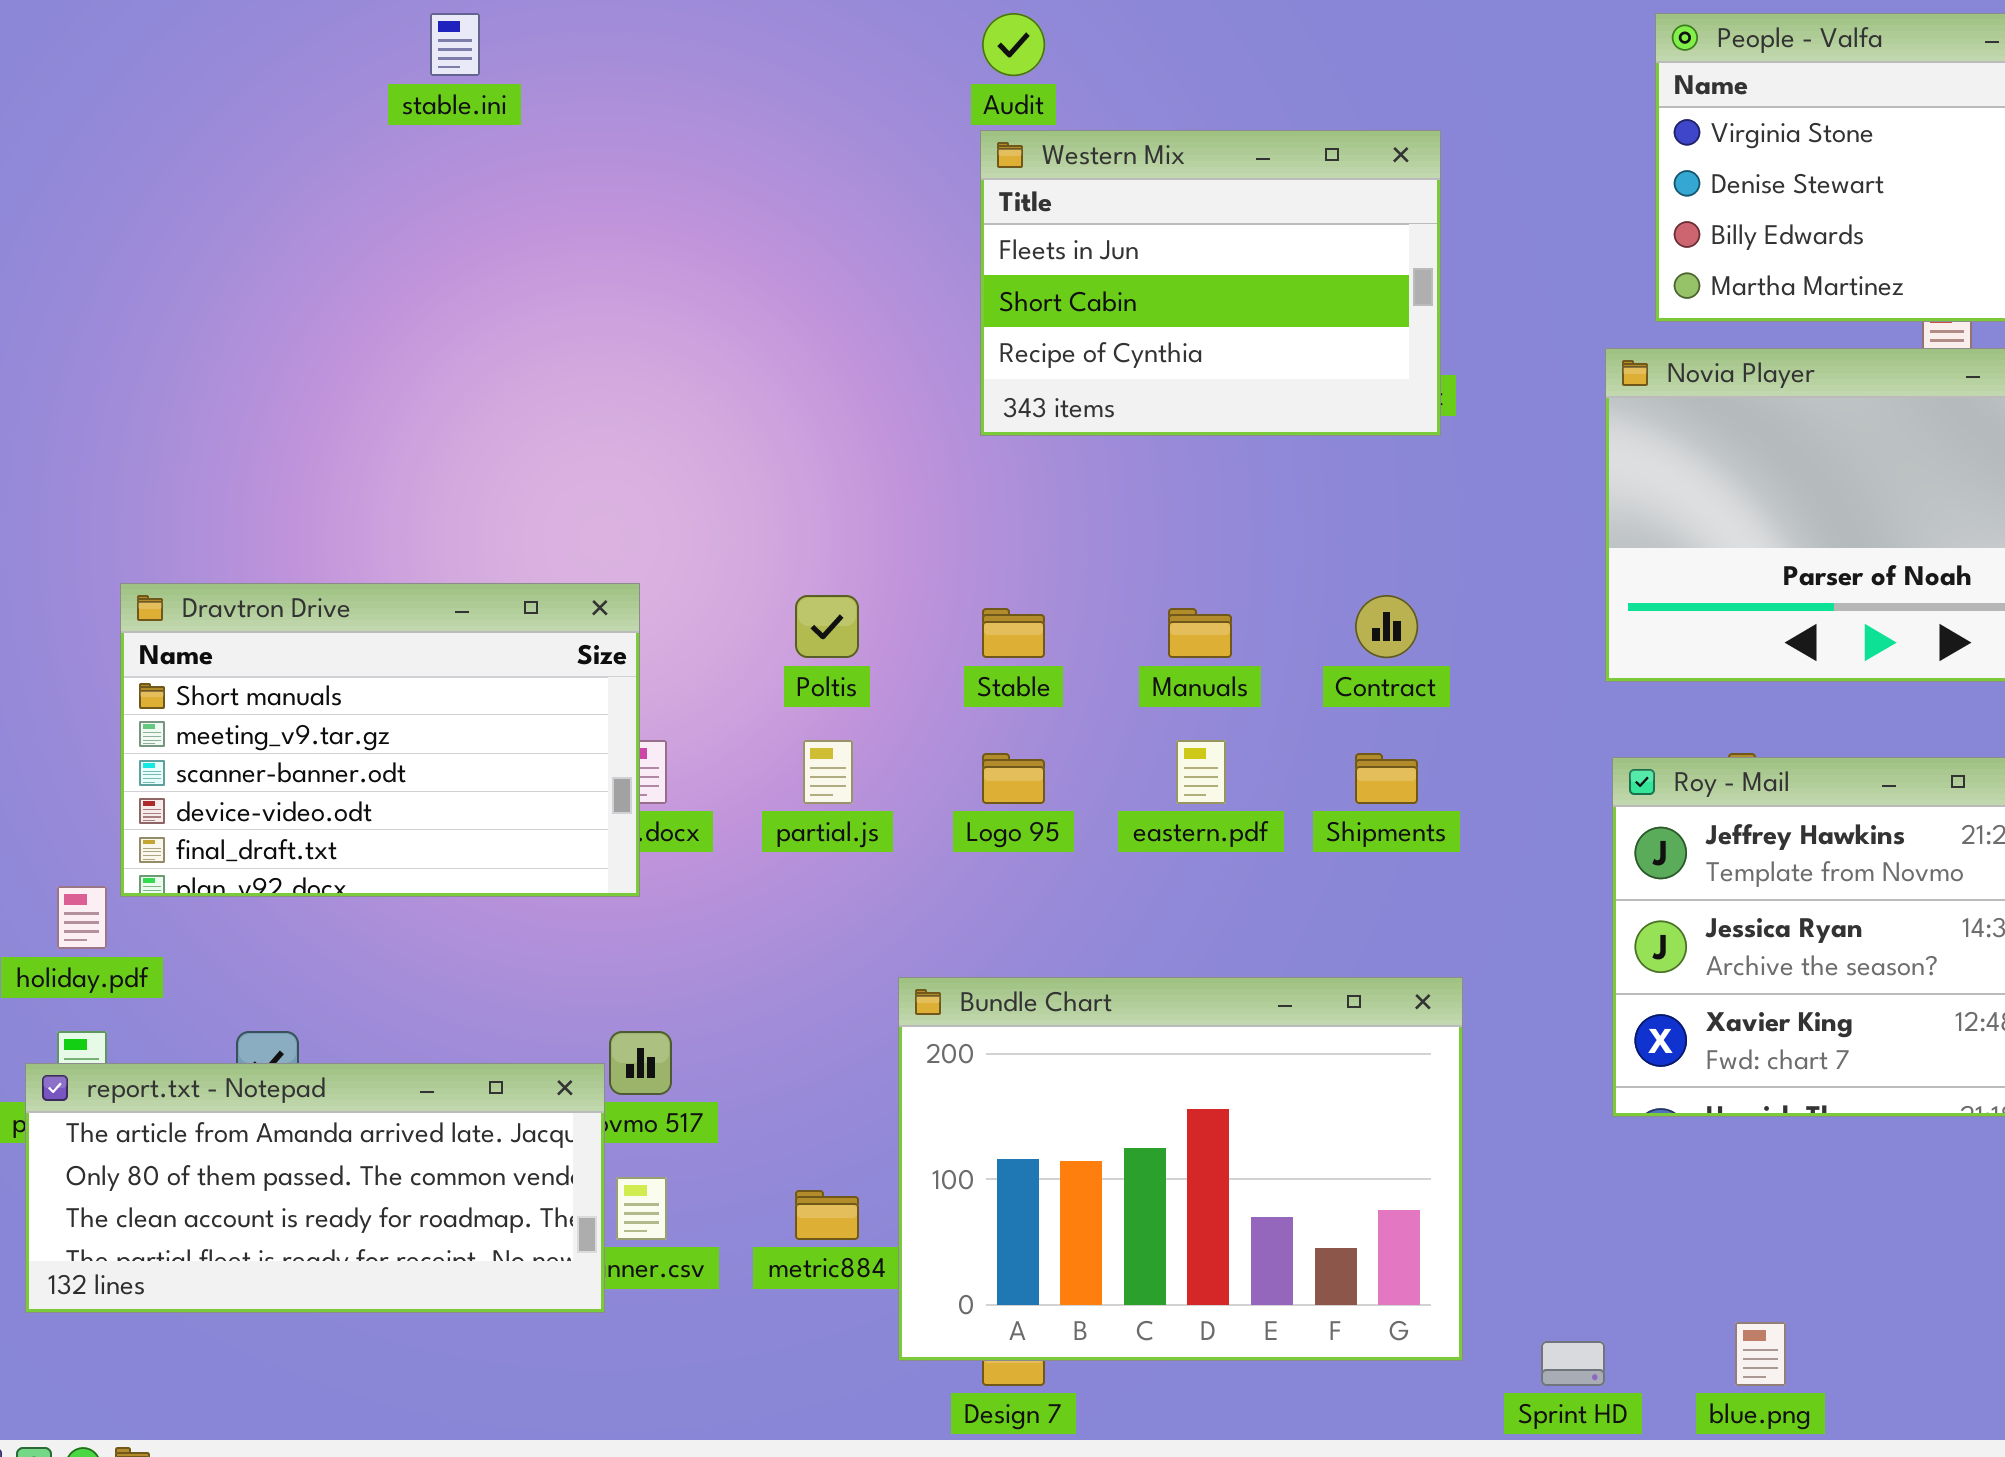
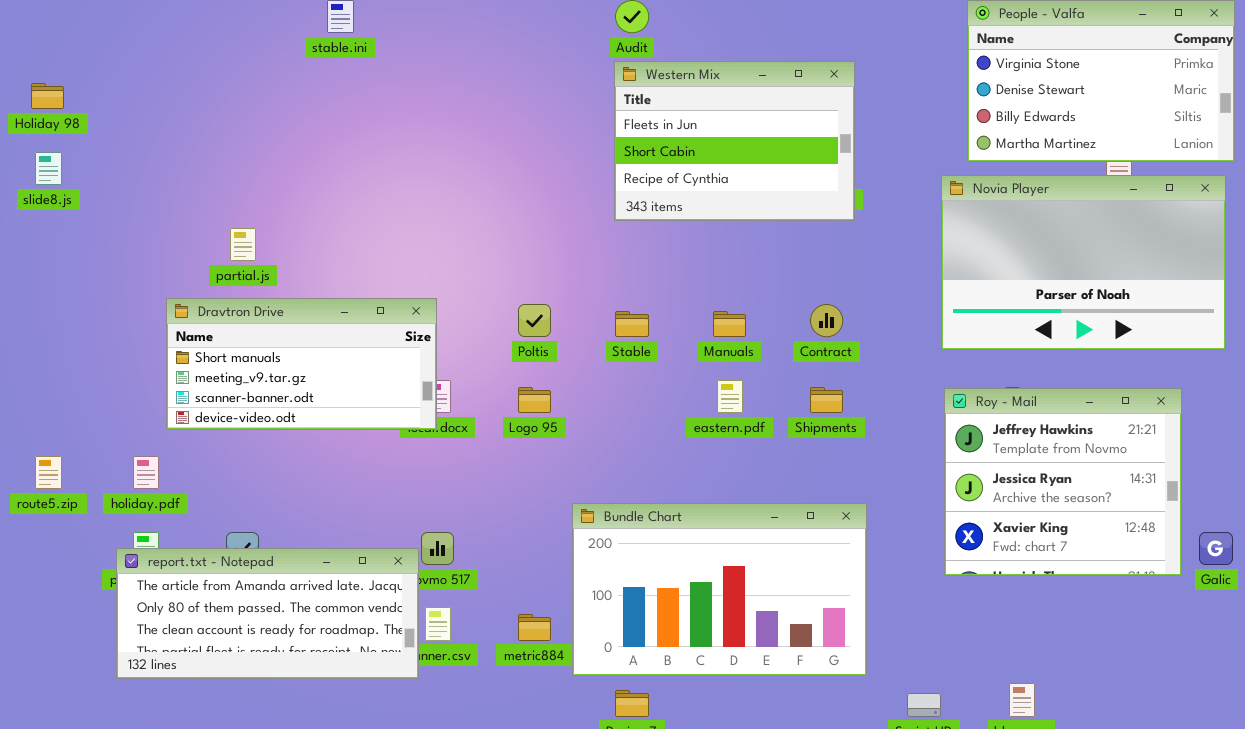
Dravtron Drive: [120,583,640,897] -> [166,298,437,430], resized
partial.js: [803,740,853,804] -> [230,228,256,261], moved
Logo 95: [982,753,1045,804] -> [518,387,551,413], moved
Bundle Chart: [898,977,1463,1361] -> [572,503,867,676], resized

